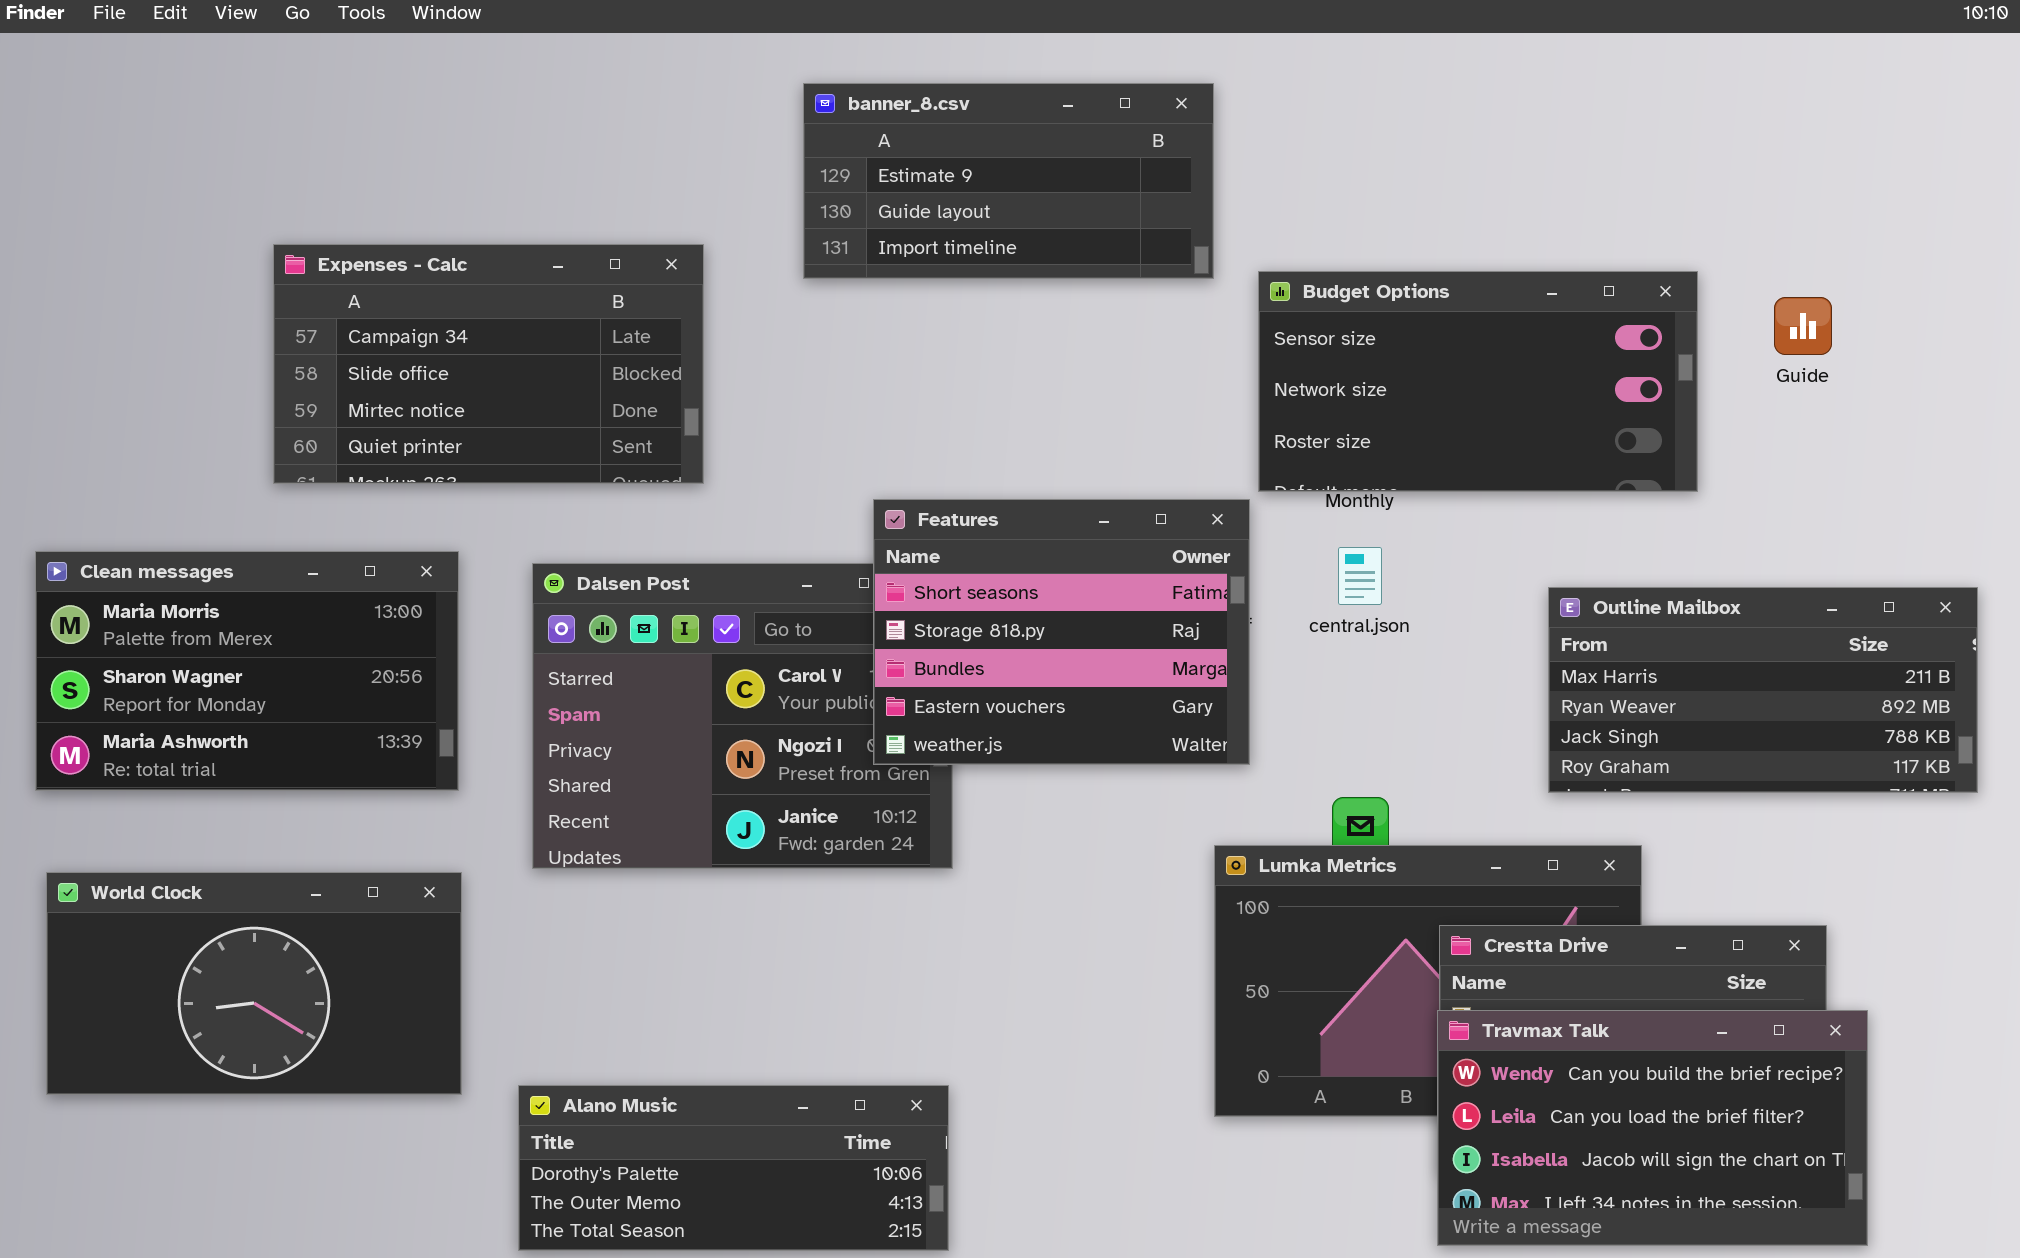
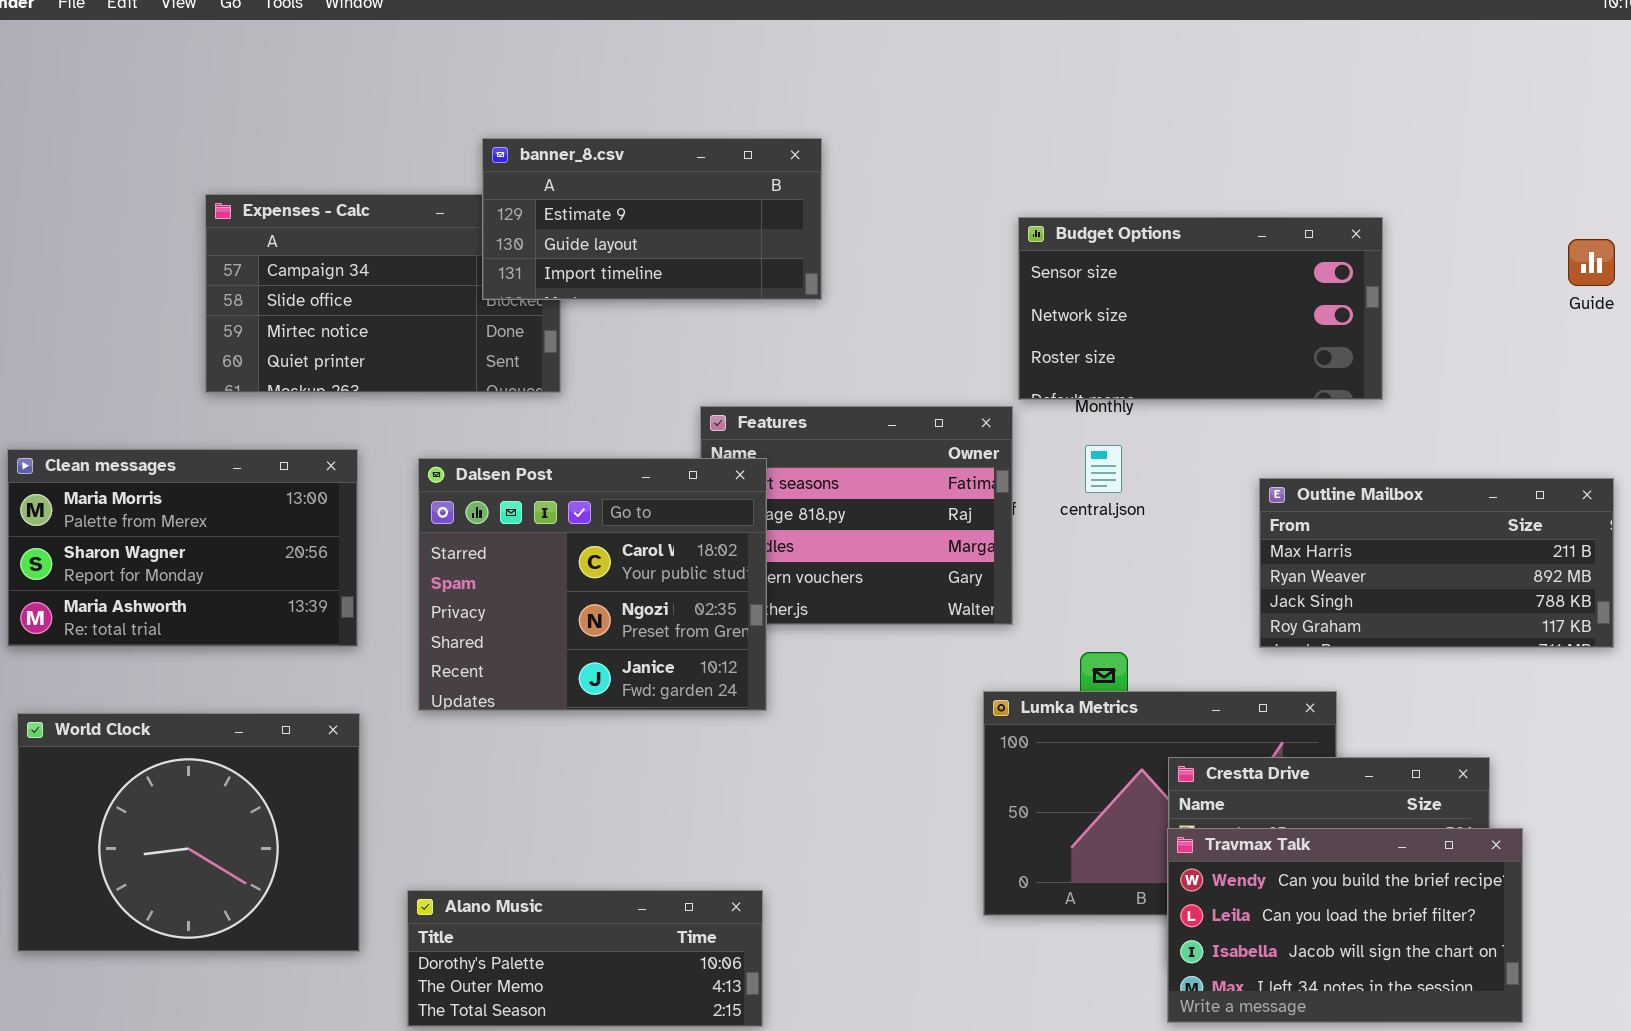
banner_8.csv: [803,83,1214,279] -> [482,138,822,300], moved
Guide: [1774,297,1832,355] -> [1568,239,1615,286], moved
Dalsen Post: [532,563,953,869] -> [418,458,767,711], raised
World Clock: [46,872,462,1095] -> [17,713,360,952], resized

